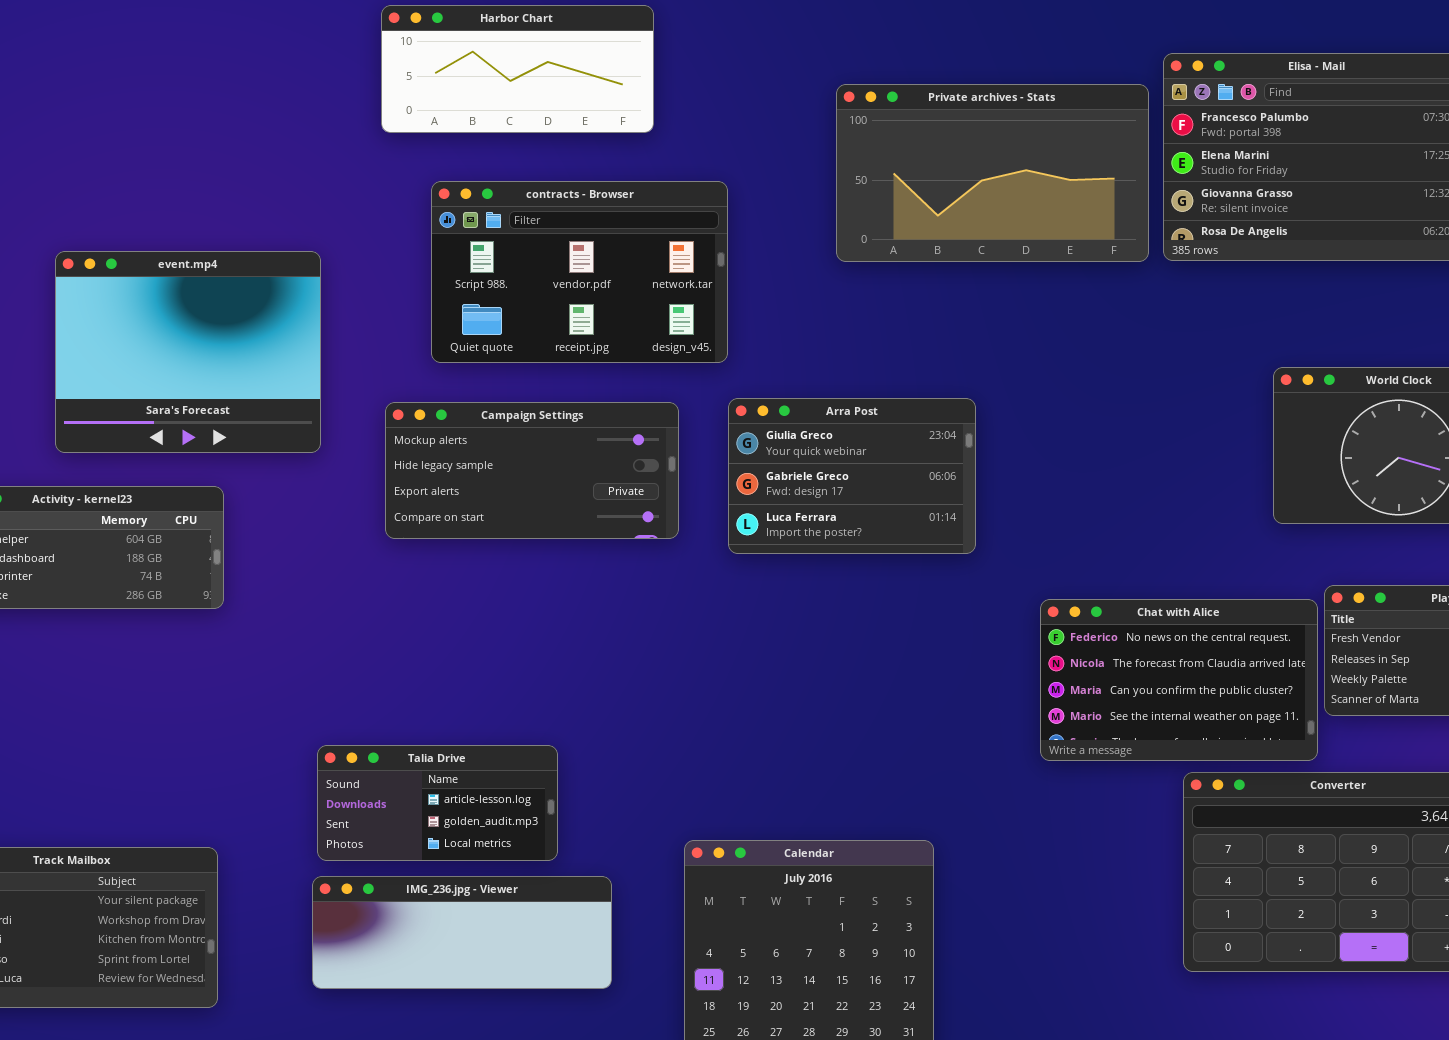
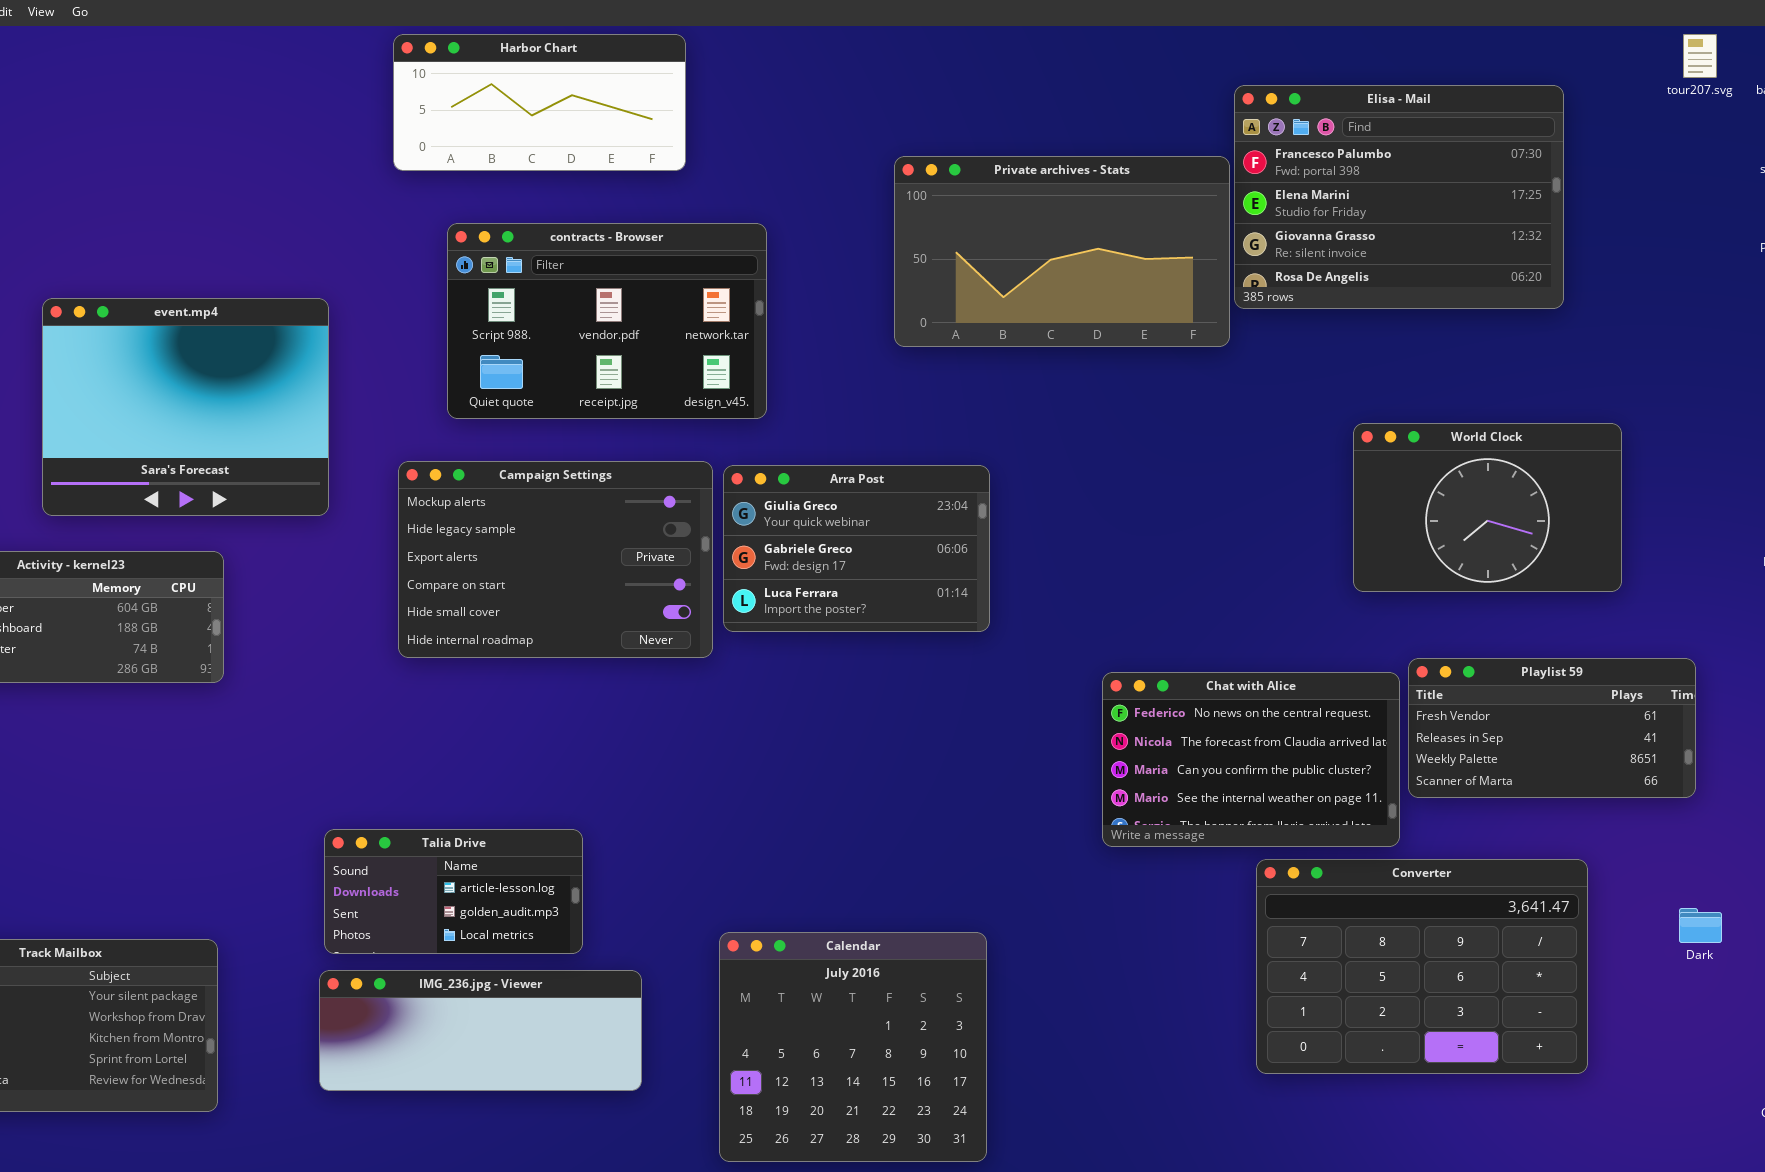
Private archives - Stats: [836,84,1149,262] -> [894,156,1230,347], moved
Arra Post: [728,398,976,554] -> [723,465,990,632], moved
Campaign Settings: [385,402,679,539] -> [398,461,713,658], resized

